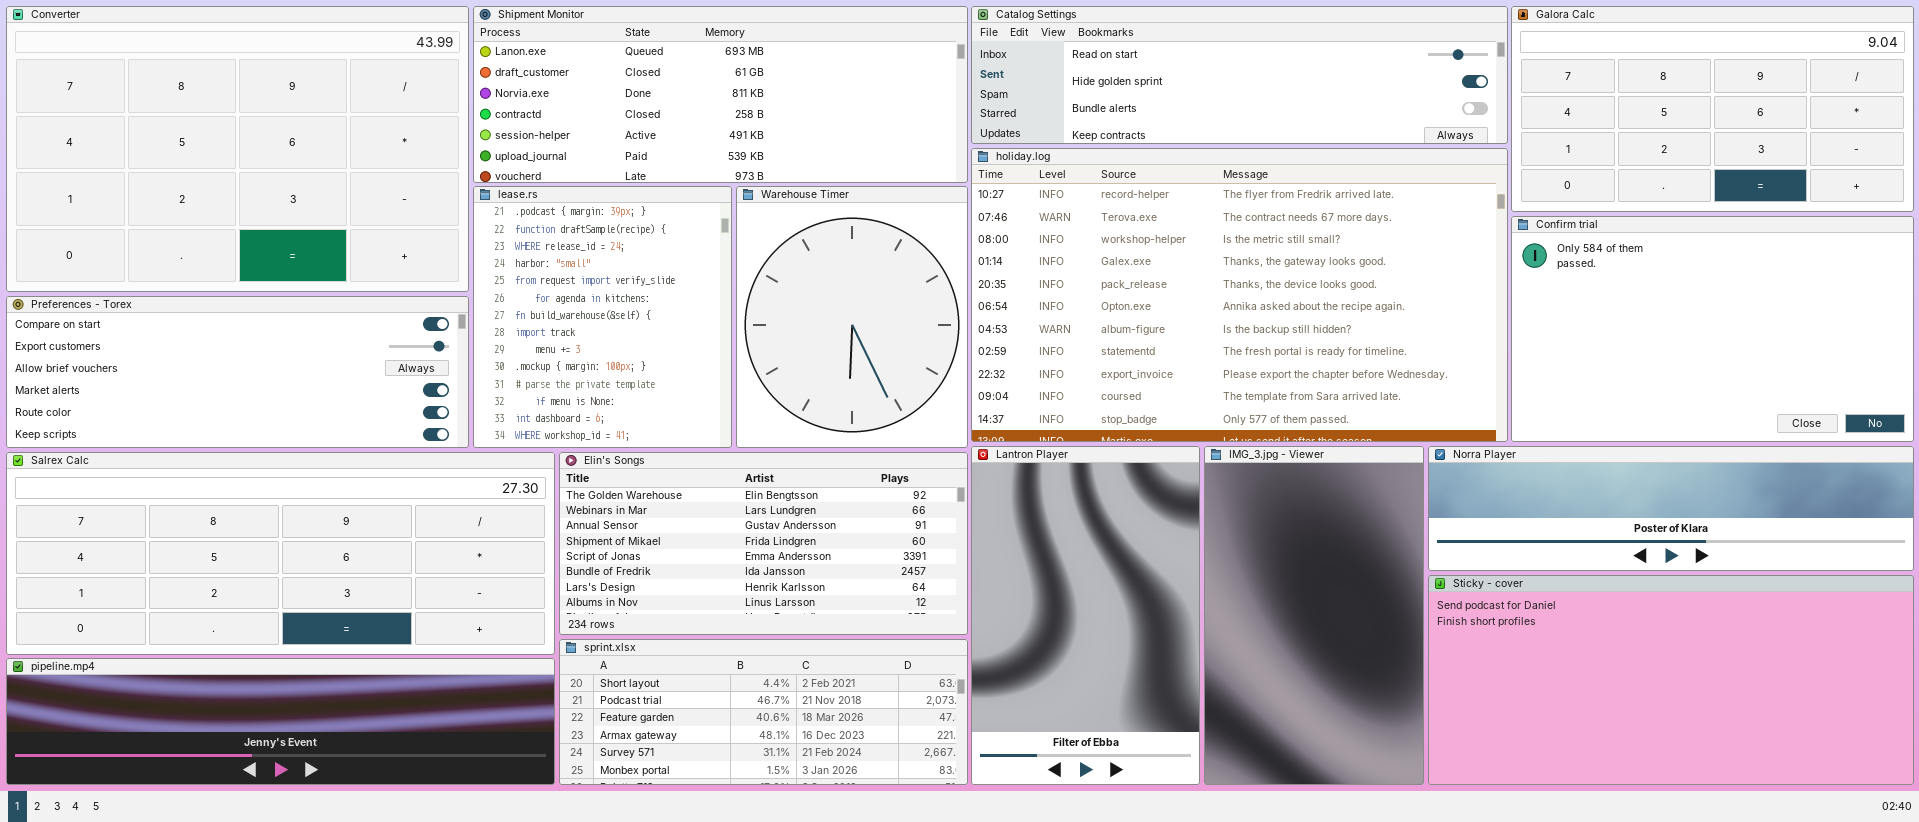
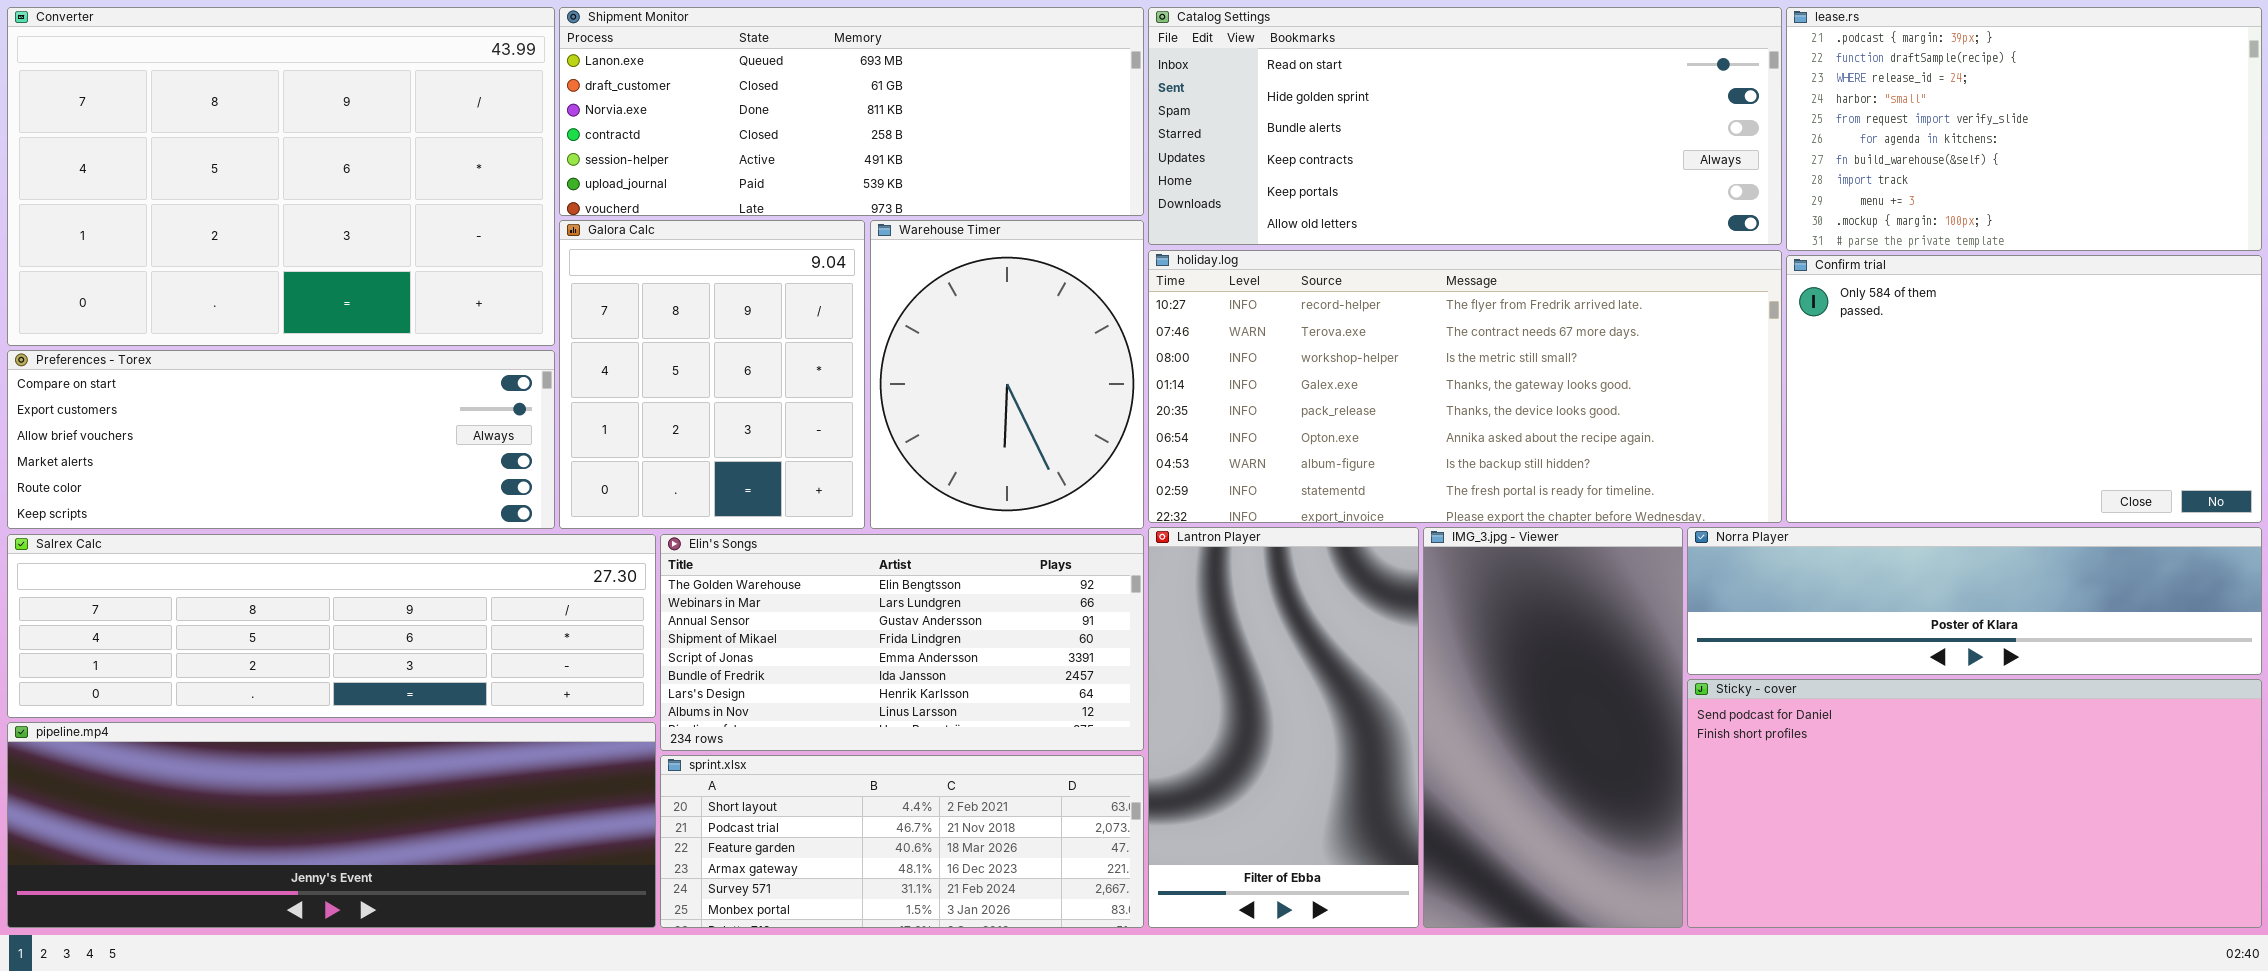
Catalog Settings: [971,6,1508,144] -> [1148,7,1782,245], resized
Galora Calc: [1511,6,1914,212] -> [559,220,865,529], moved, resized
holiday.log: [971,148,1508,442] -> [1148,250,1782,523], resized
lease.rs: [473,186,732,448] -> [1786,7,2262,251], moved, resized
Salrex Calc: [6,452,555,655] -> [7,534,656,718], resized
pipeline.mp4: [6,658,555,785] -> [7,722,656,928], resized

